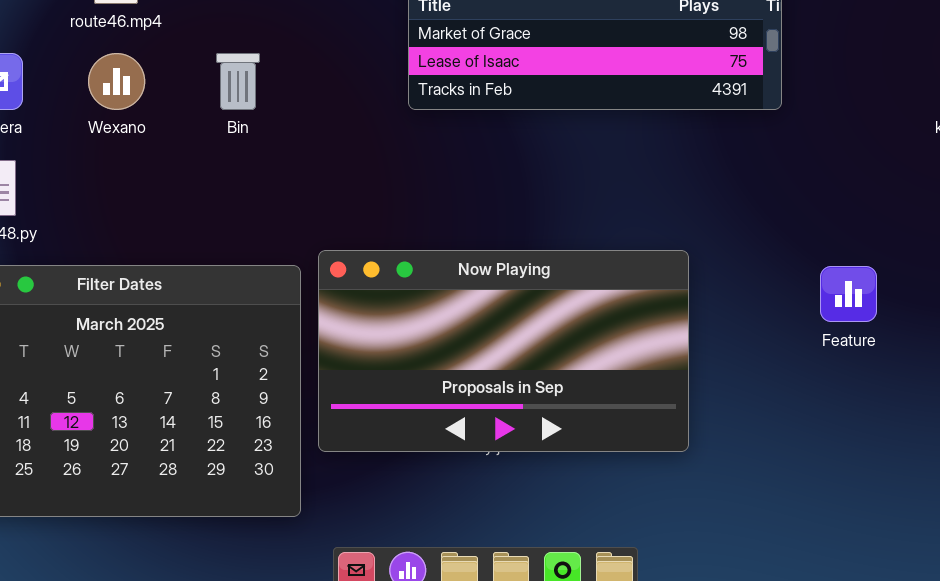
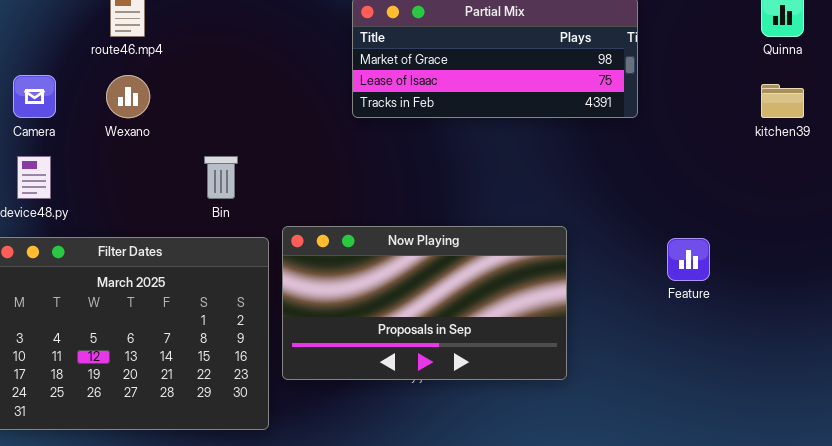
Bin: [216,53,260,110] -> [204,156,238,199], moved

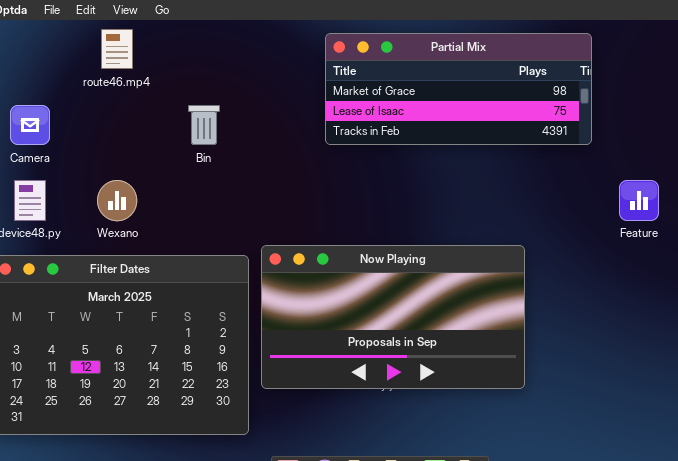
Wexano: [106,75,150,118] -> [97,180,137,221], moved
Bin: [204,156,238,199] -> [188,105,220,145], moved
Feature: [667,238,710,281] -> [619,180,659,221], moved

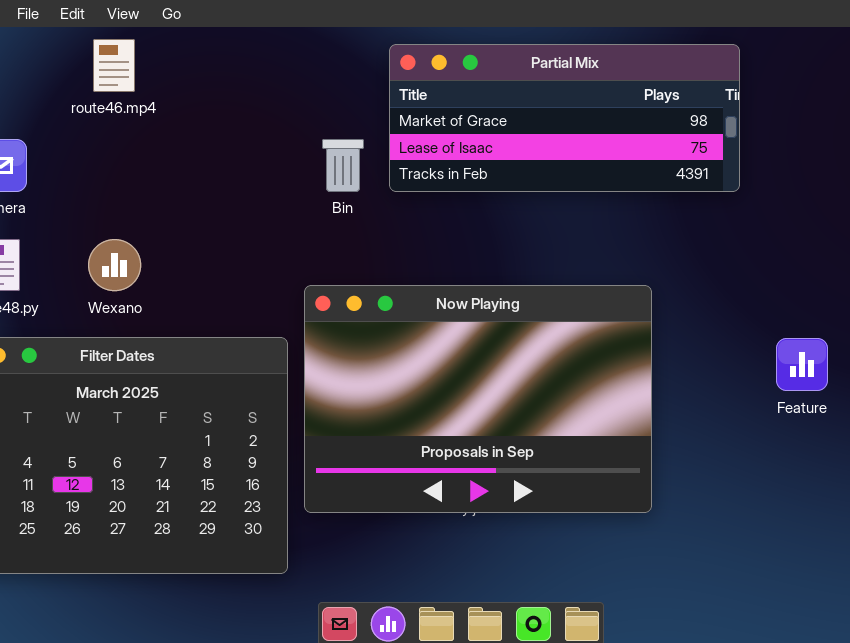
Bin: [188,105,220,145] -> [322,139,364,192], moved
Feature: [619,180,659,221] -> [776,338,828,391], moved
Now Playing: [261,245,525,389] -> [304,285,652,513], resized

